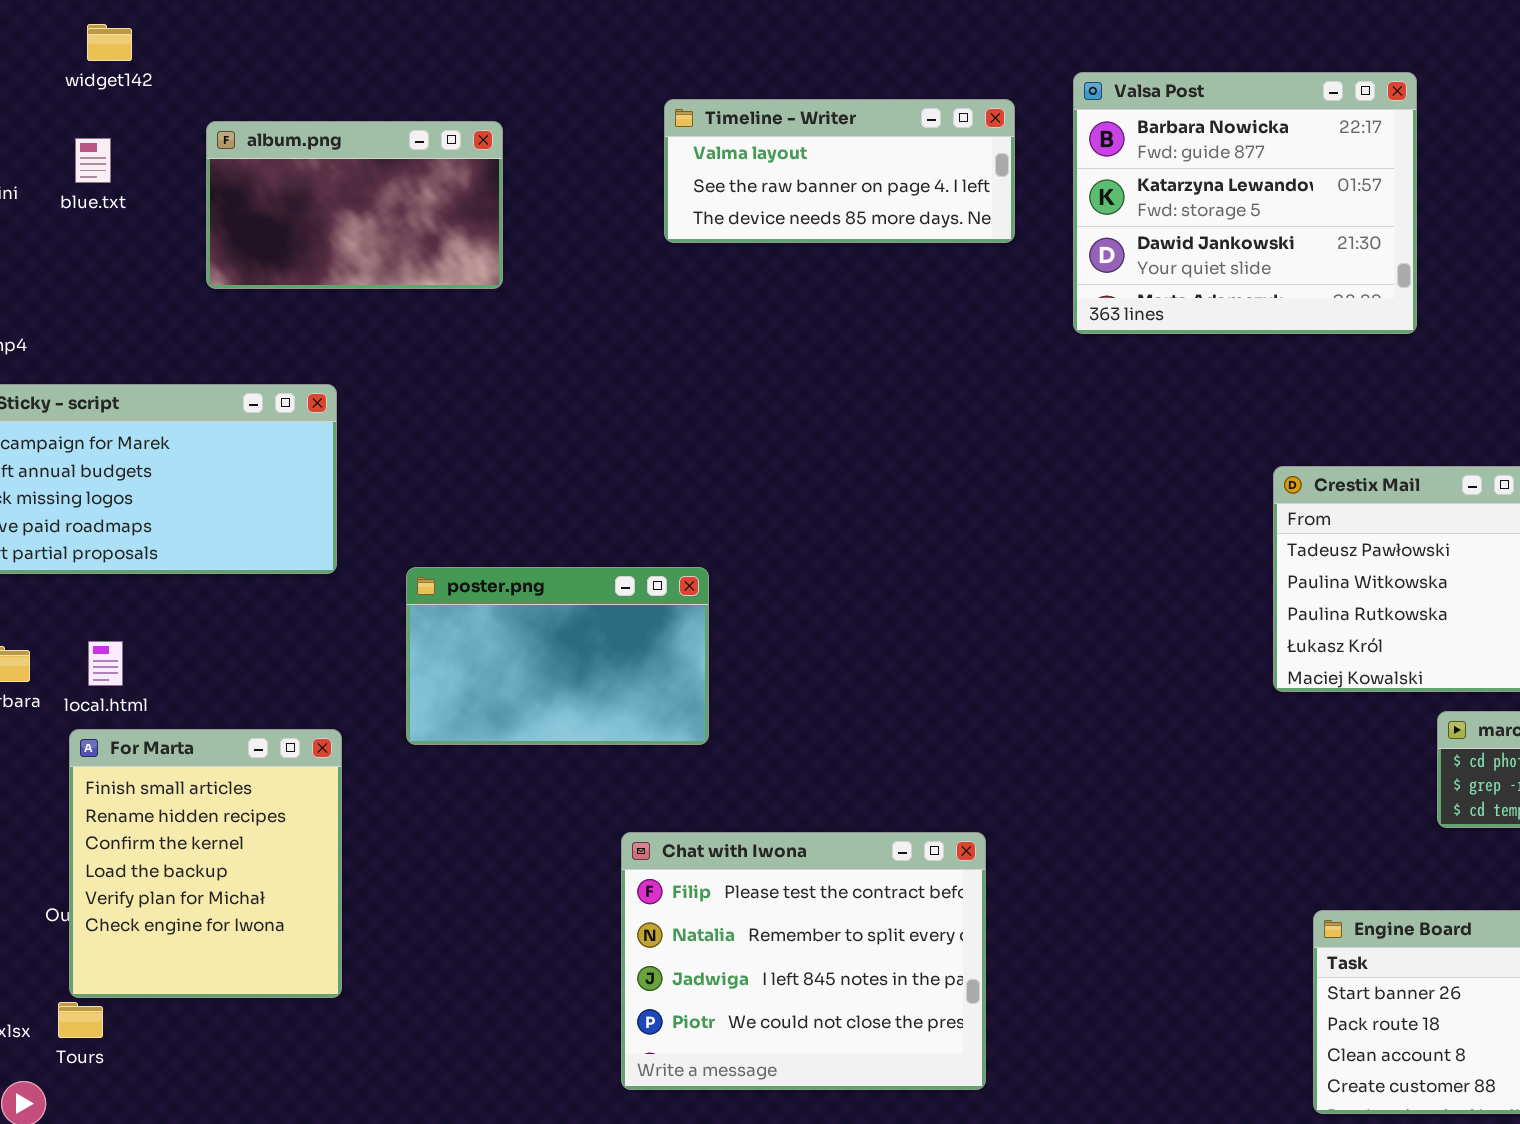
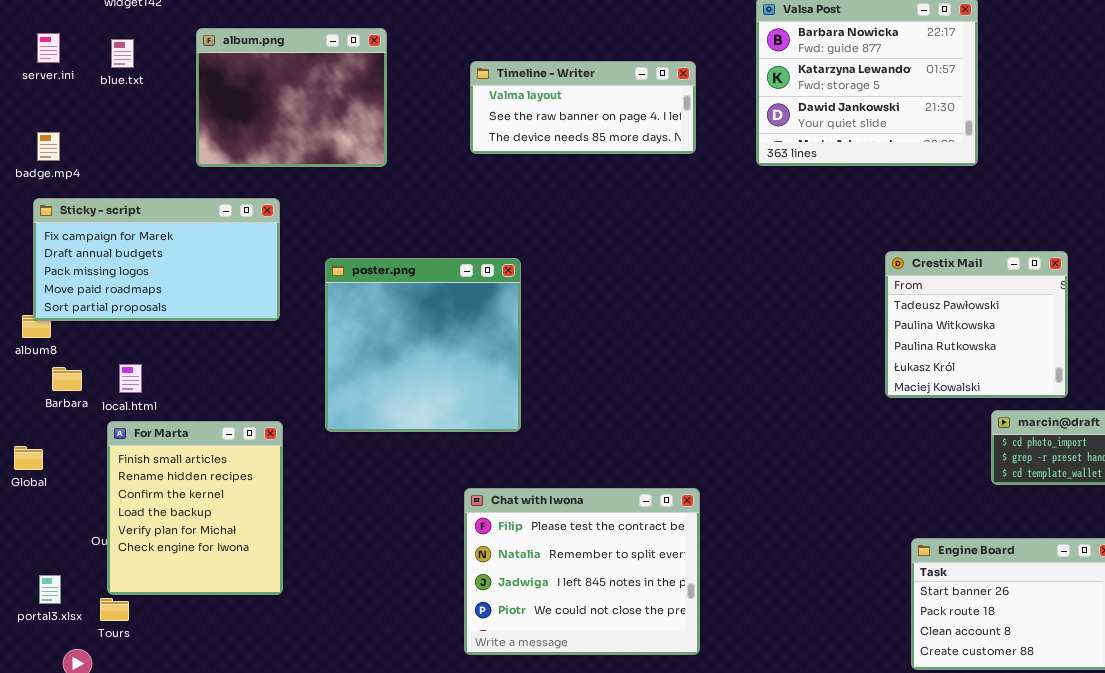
Timeline - Writer: [664,99,1015,243] -> [470,61,696,154], moved
album.png: [206,121,503,289] -> [196,28,387,167], resized
poster.png: [406,567,709,745] -> [325,258,521,432], resized

